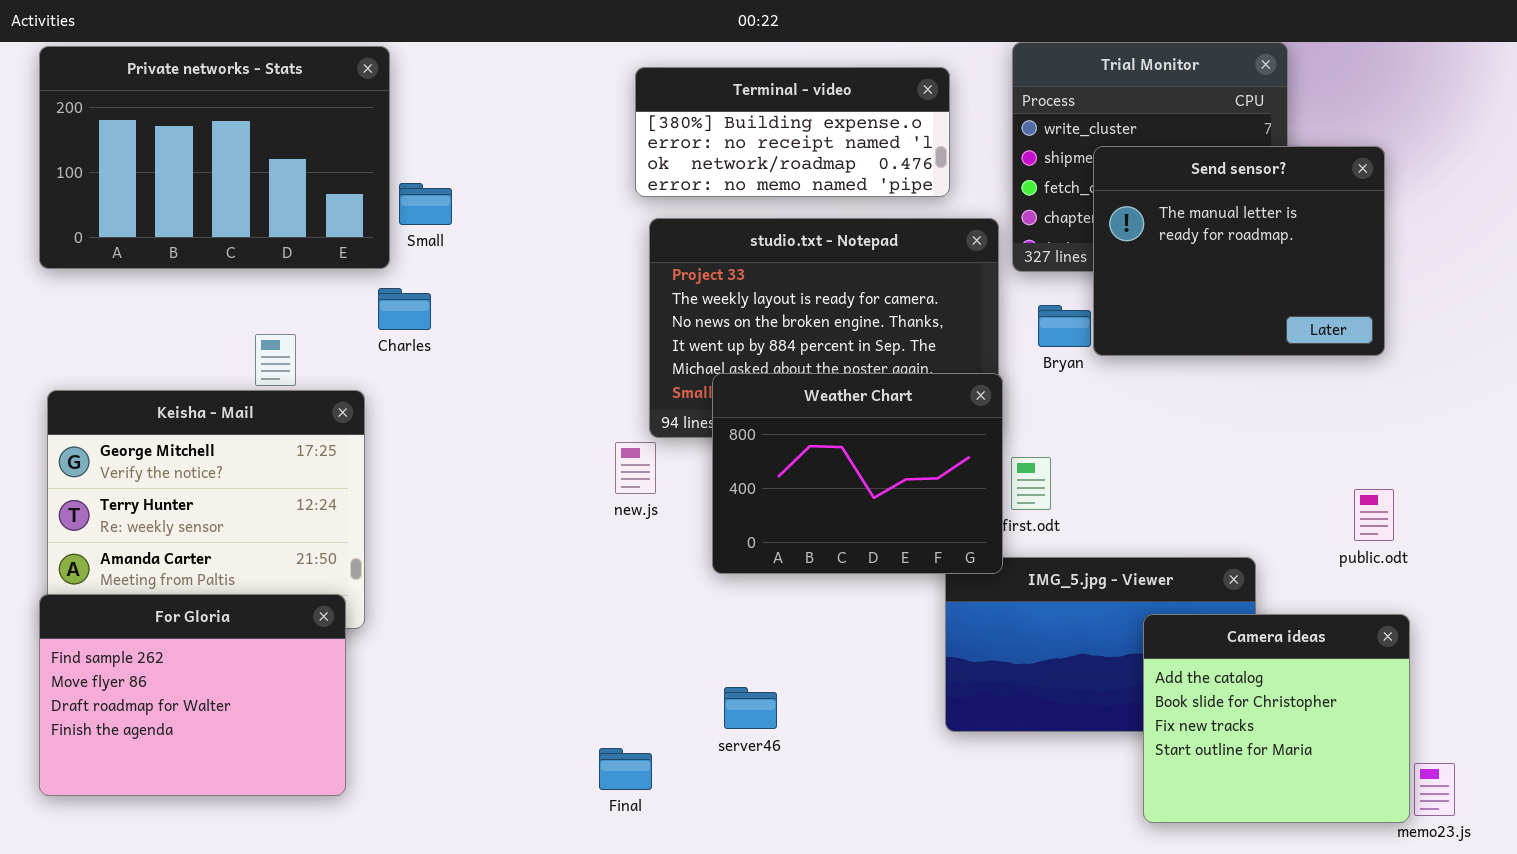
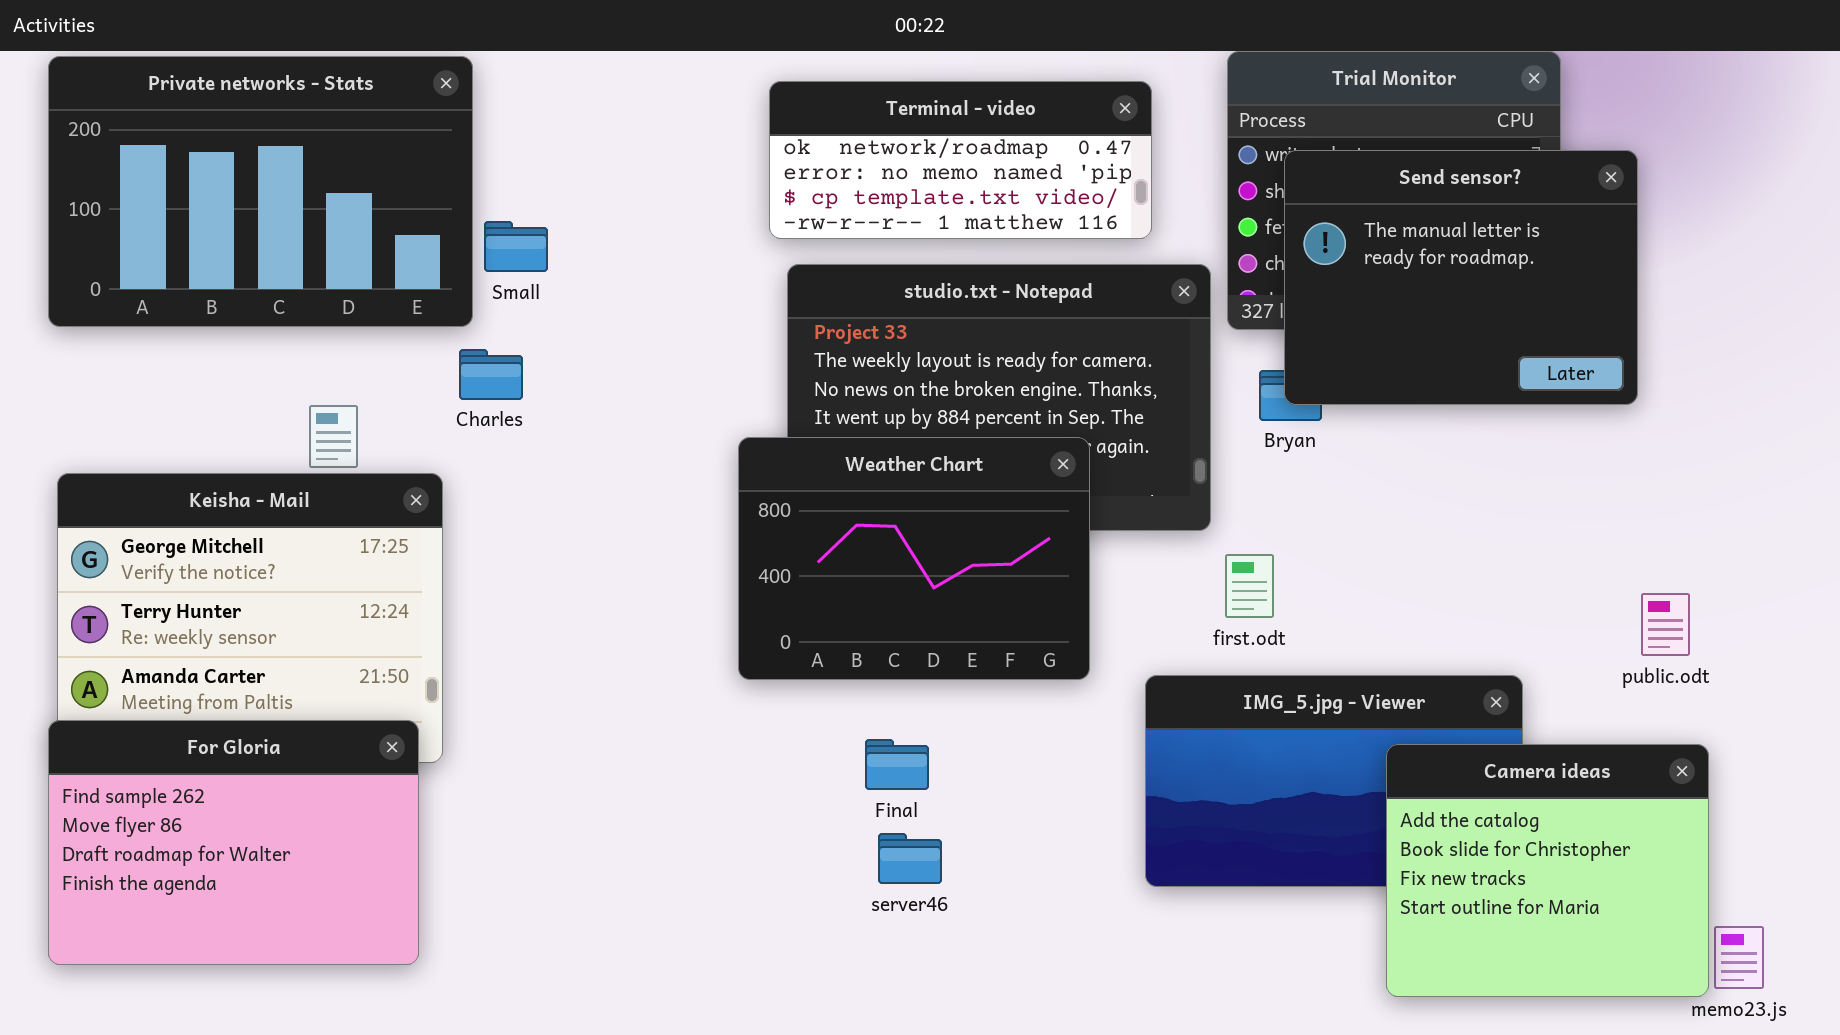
Terminal - video: [635,67,950,197] -> [769,81,1152,239], scrolled down 2 rows
Send sensor?: [1093,146,1385,356] -> [1284,150,1638,405], moved
Weather Chart: [712,373,1003,574] -> [738,437,1090,680], moved
Final: [599,748,652,790] -> [865,739,929,790], moved

